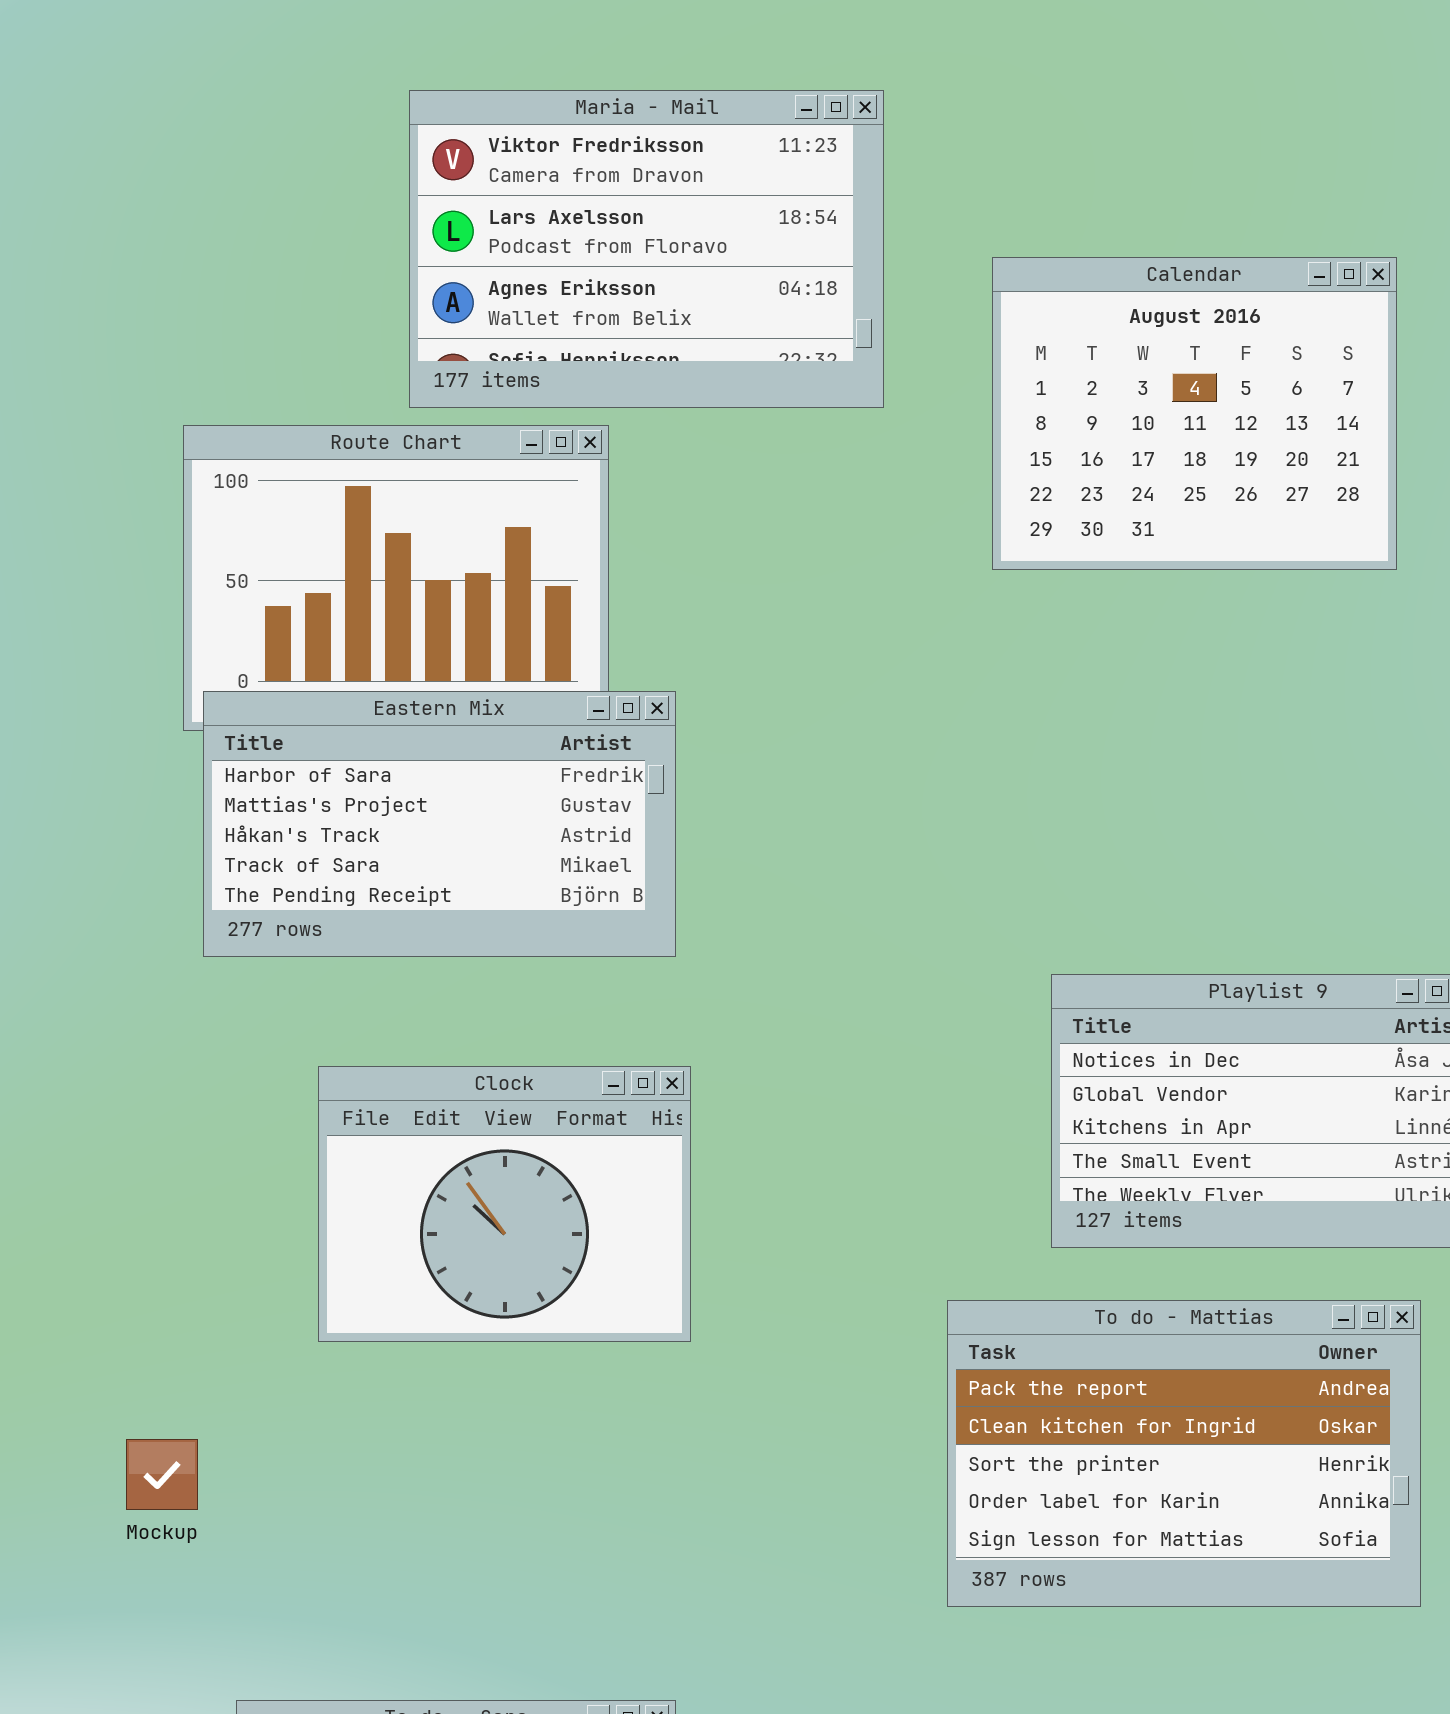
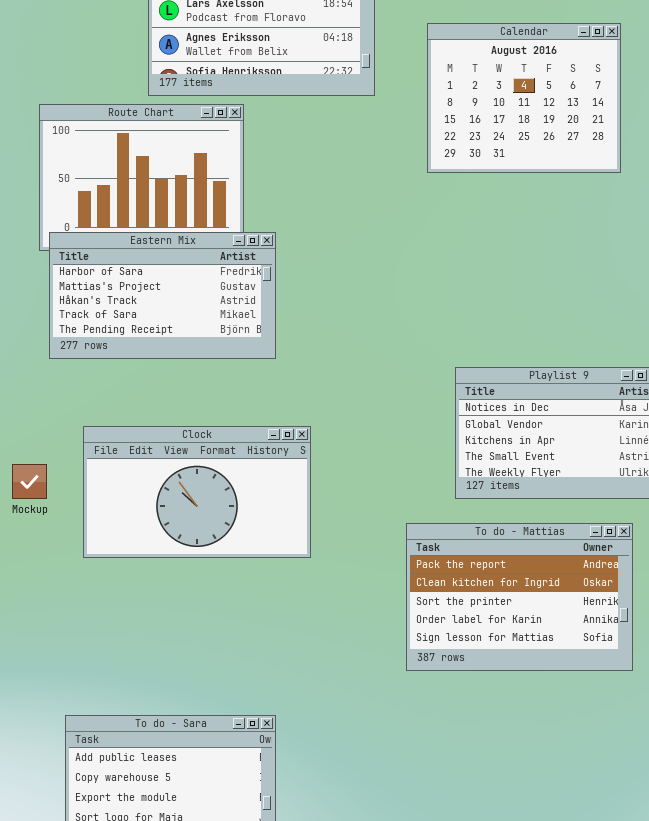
Clock: [318,1066,691,1342] -> [83,426,311,558], moved, resized
Mockup: [126,1439,198,1510] -> [12,464,47,499], moved

